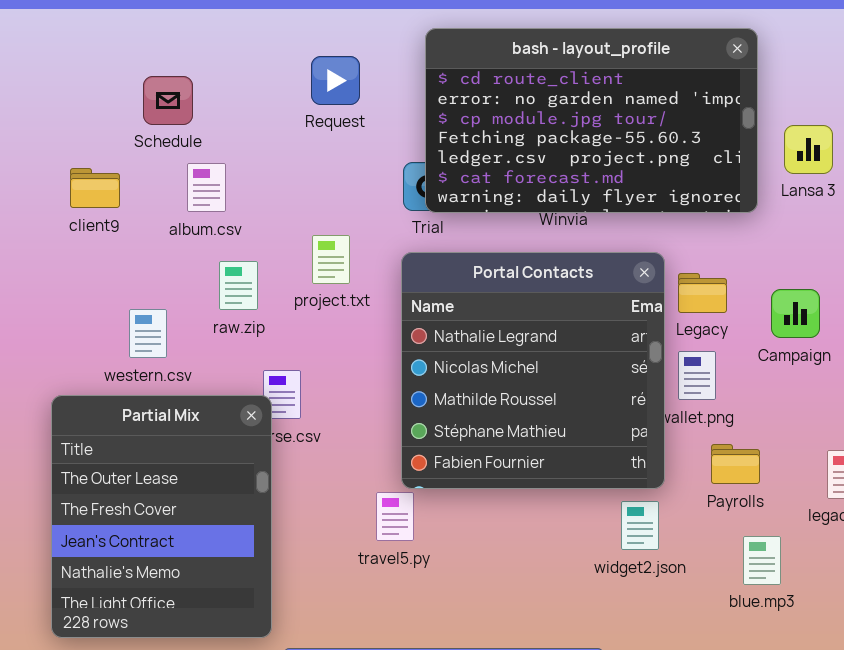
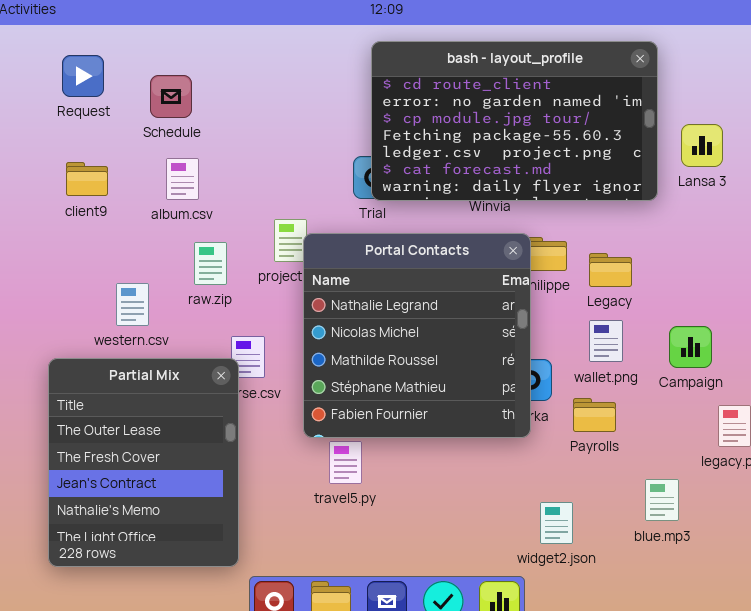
Request: [311,56,360,105] -> [62,55,104,97], moved
Schedule: [143,76,193,125] -> [150,75,192,118], moved
Portal Contacts: [401,252,665,489] -> [303,233,531,438], moved
Campaign: [771,289,820,338] -> [669,326,712,368], moved
Payrolls: [711,444,760,484] -> [573,398,616,432], moved
widget2.json: [621,501,659,550] -> [540,502,573,544], moved

